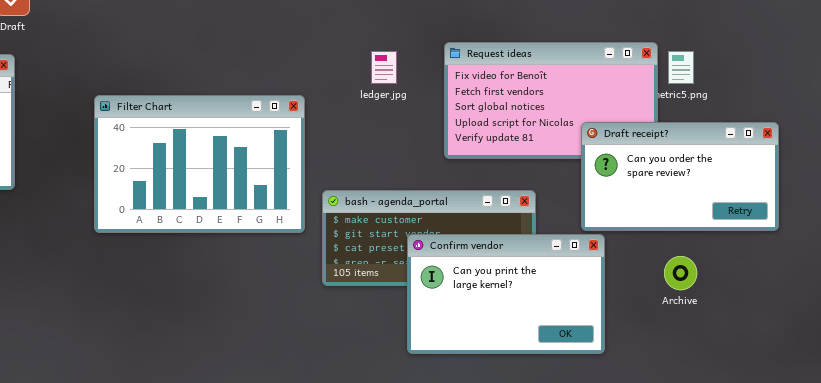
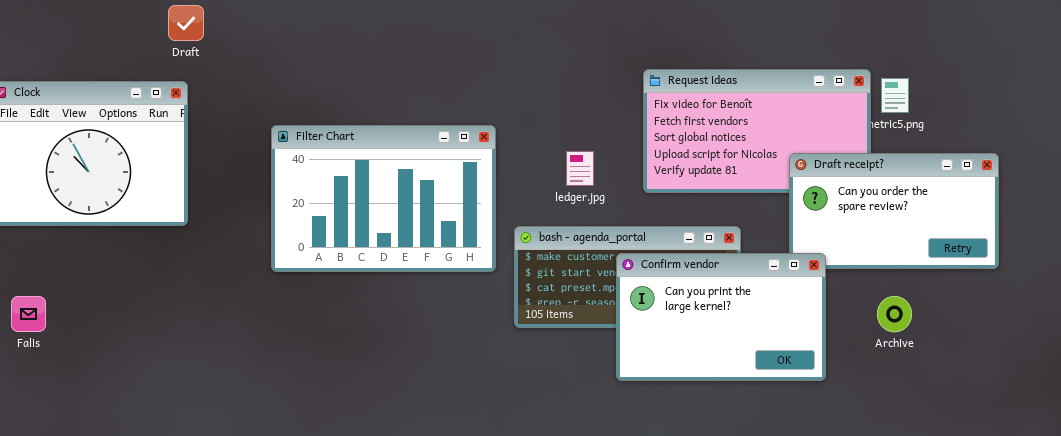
ledger.jpg: [371,51,397,84] -> [566,151,594,186], moved
Confirm vendor: [407,234,605,354] -> [616,253,826,381], moved

